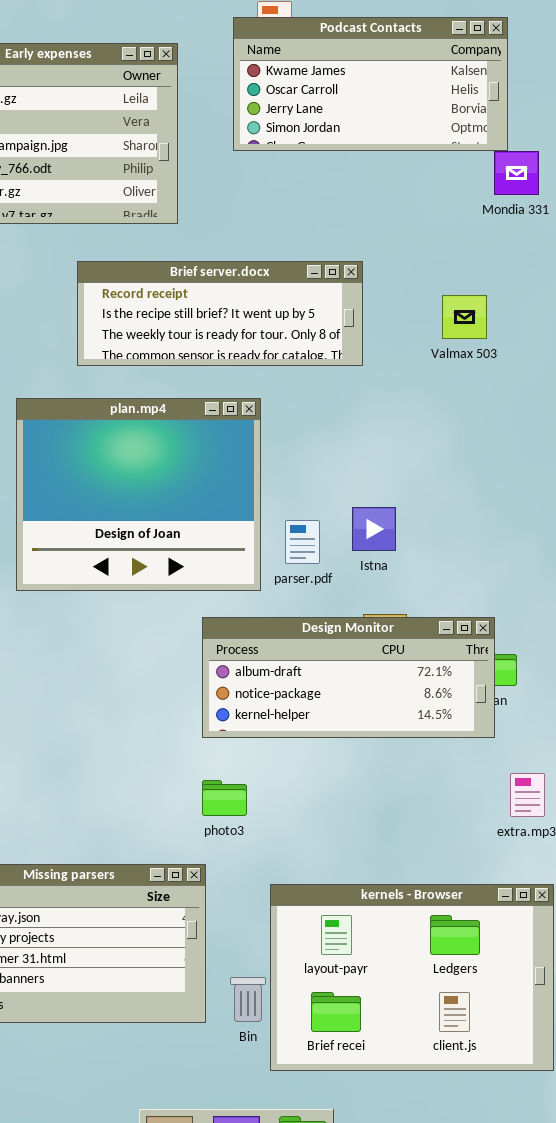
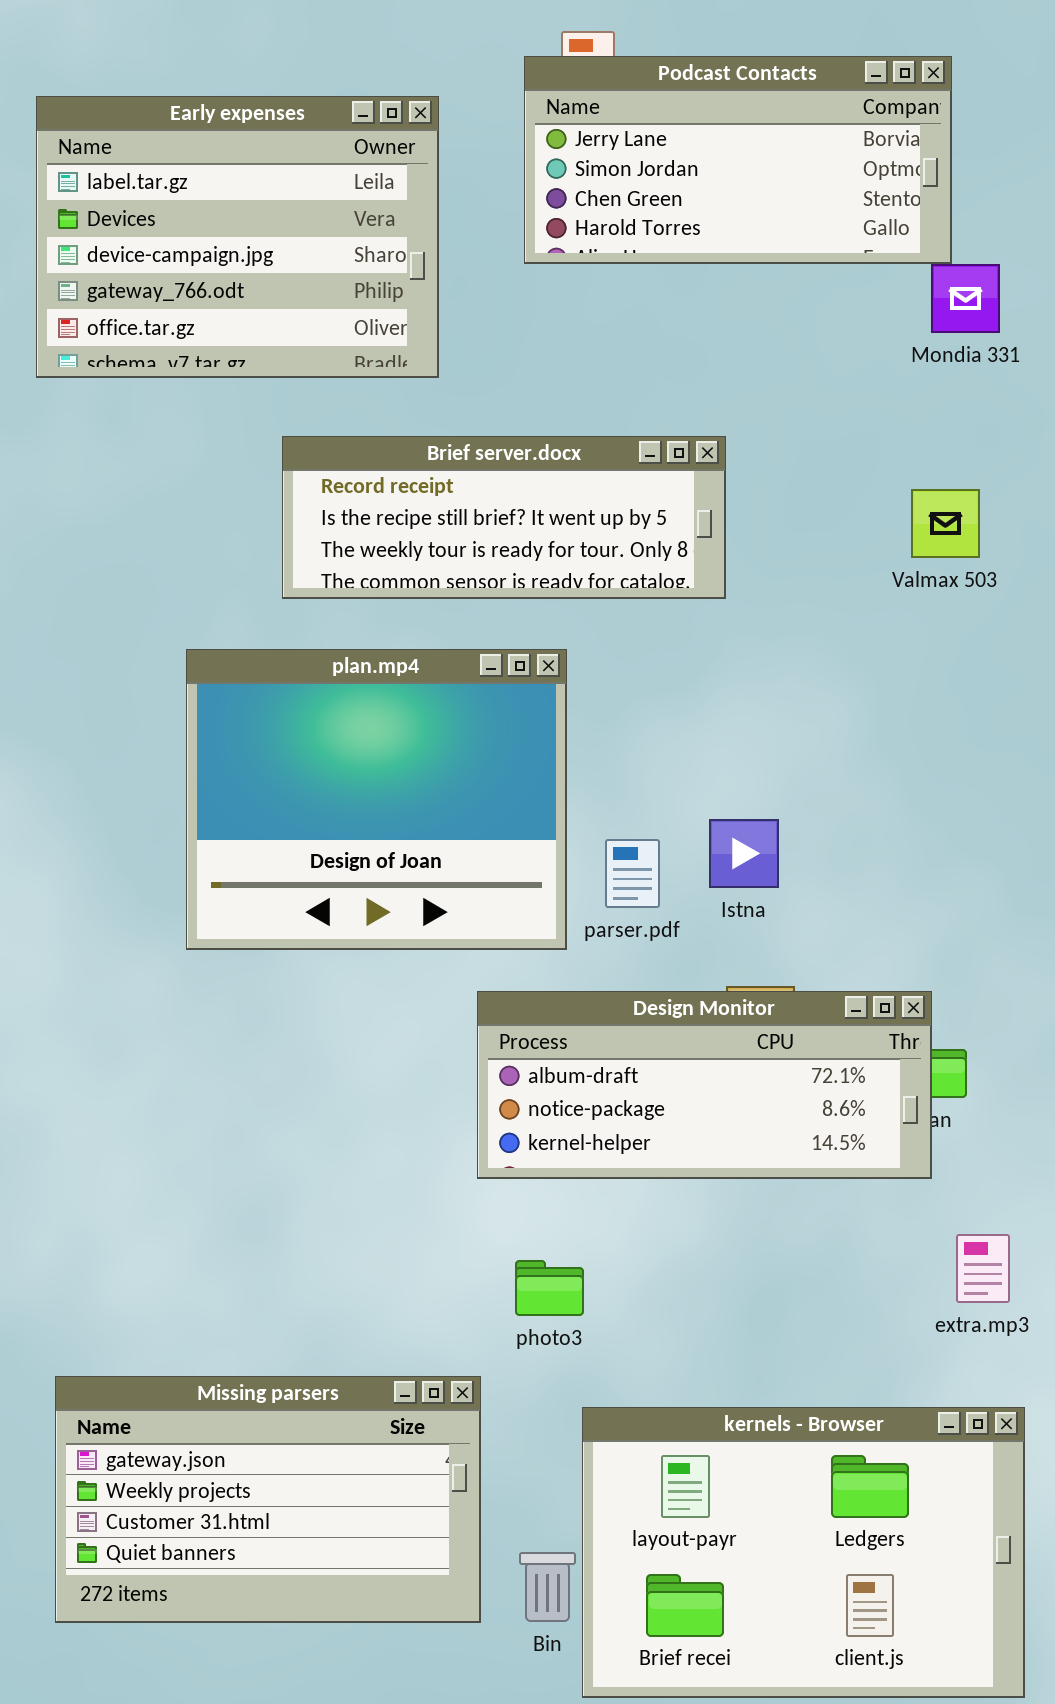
Podcast Contacts: [233,17,508,151] -> [524,56,952,264], scrolled down 2 rows
Valmax 503: [442,295,487,339] -> [911,489,980,558], moved
photo3: [202,780,247,816] -> [515,1260,584,1316], moved

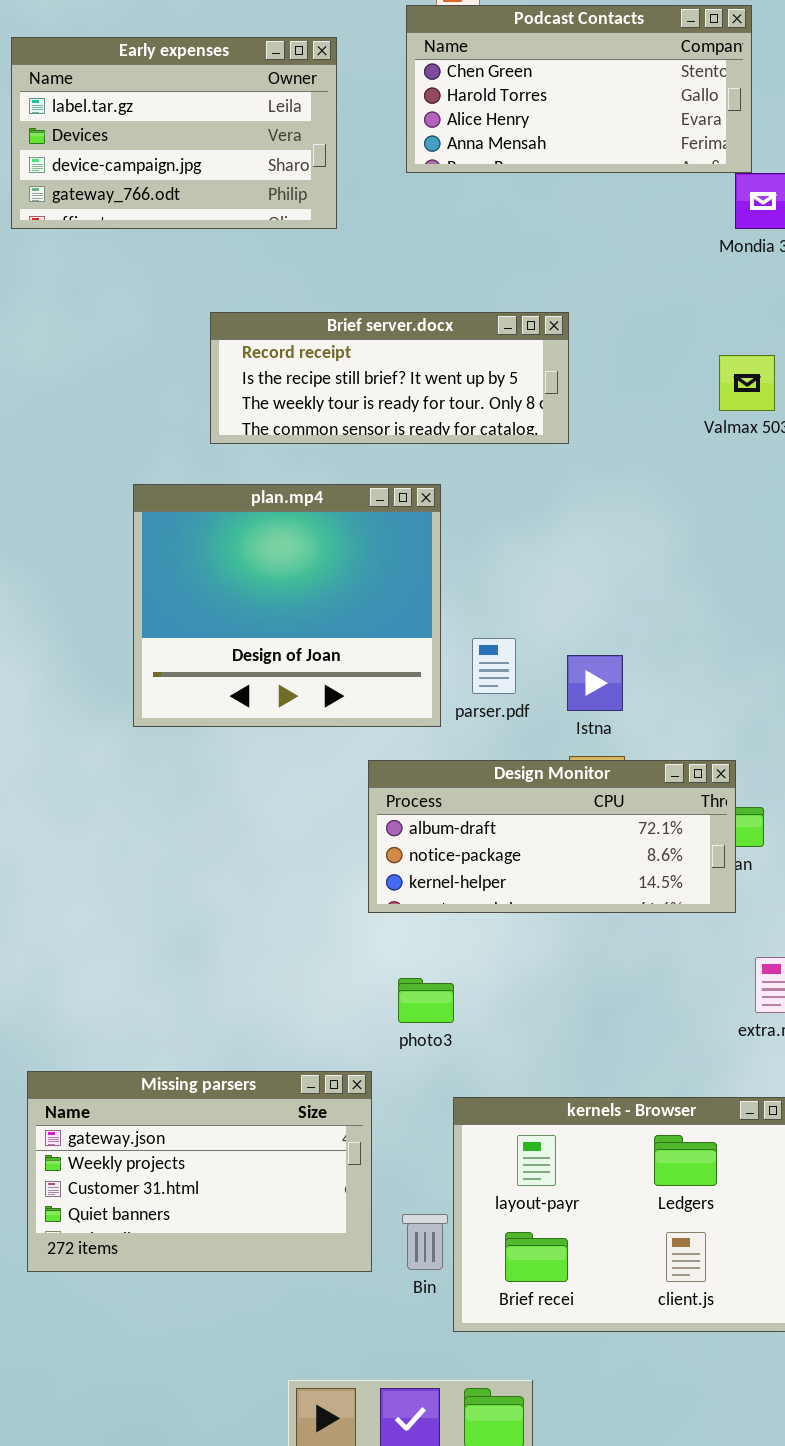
Podcast Contacts: [524,56,952,264] -> [406,5,752,173], scrolled down 2 rows
Early expenses: [36,96,439,378] -> [11,37,337,229], resized
Istna: [709,819,779,888] -> [567,655,623,711], moved

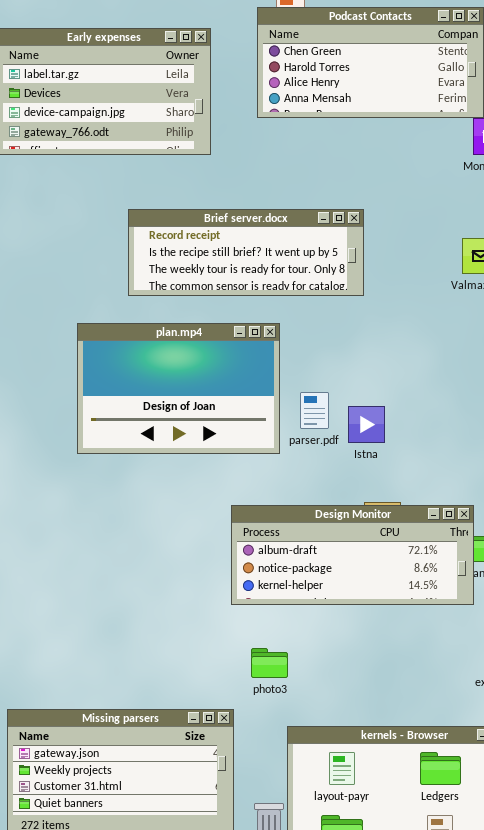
plan.mp4: [133,484,441,727] -> [77,323,280,454], resized
parser.pdf: [472,638,516,694] -> [300,392,329,429], moved
Istna: [567,655,623,711] -> [348,406,385,443], moved

